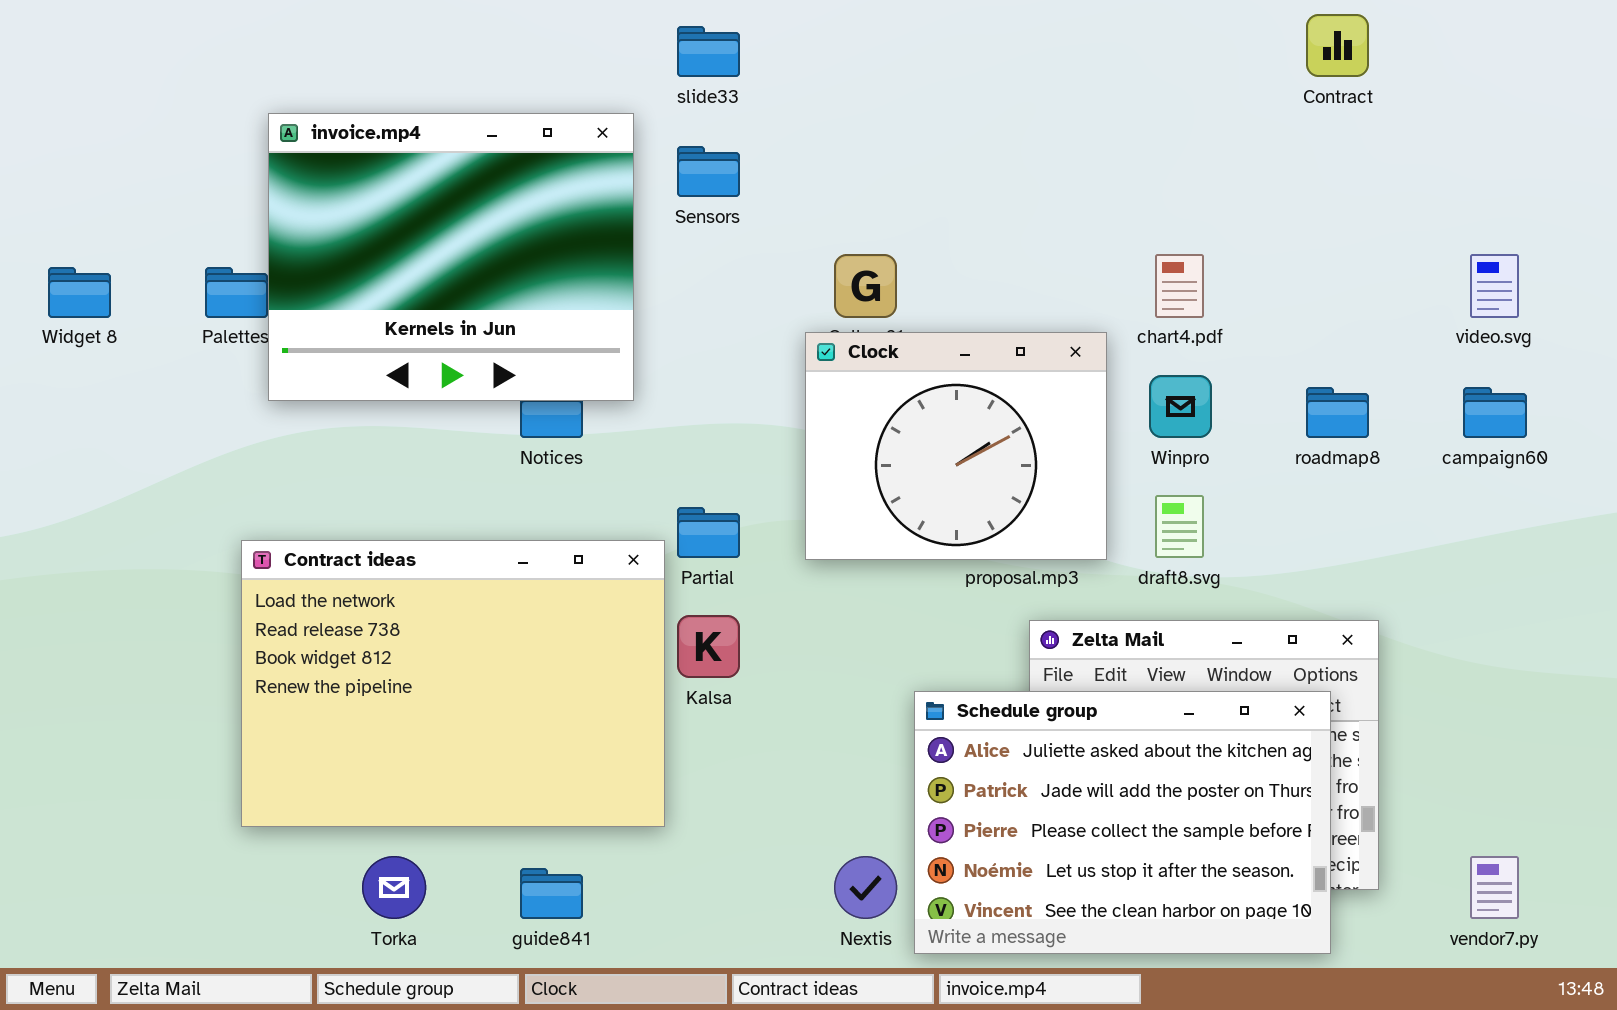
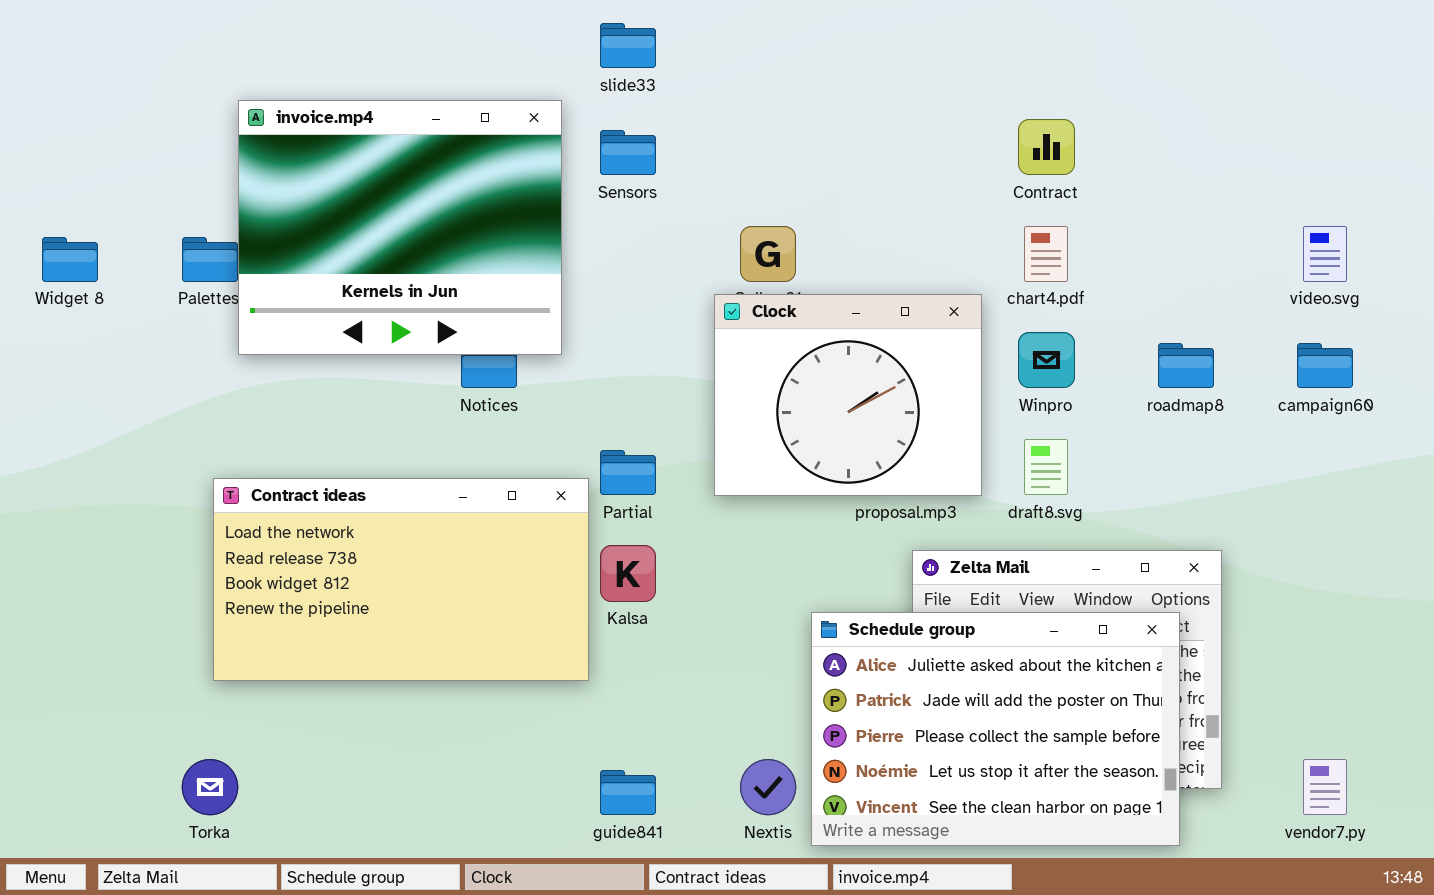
Contract: [1306,14,1369,77] -> [1018,119,1075,175], moved
Contract ideas: [241,540,665,827] -> [213,478,589,681], resized
Torka: [362,856,426,919] -> [182,759,238,815], moved
guide841: [520,868,583,919] -> [600,770,656,815], moved

